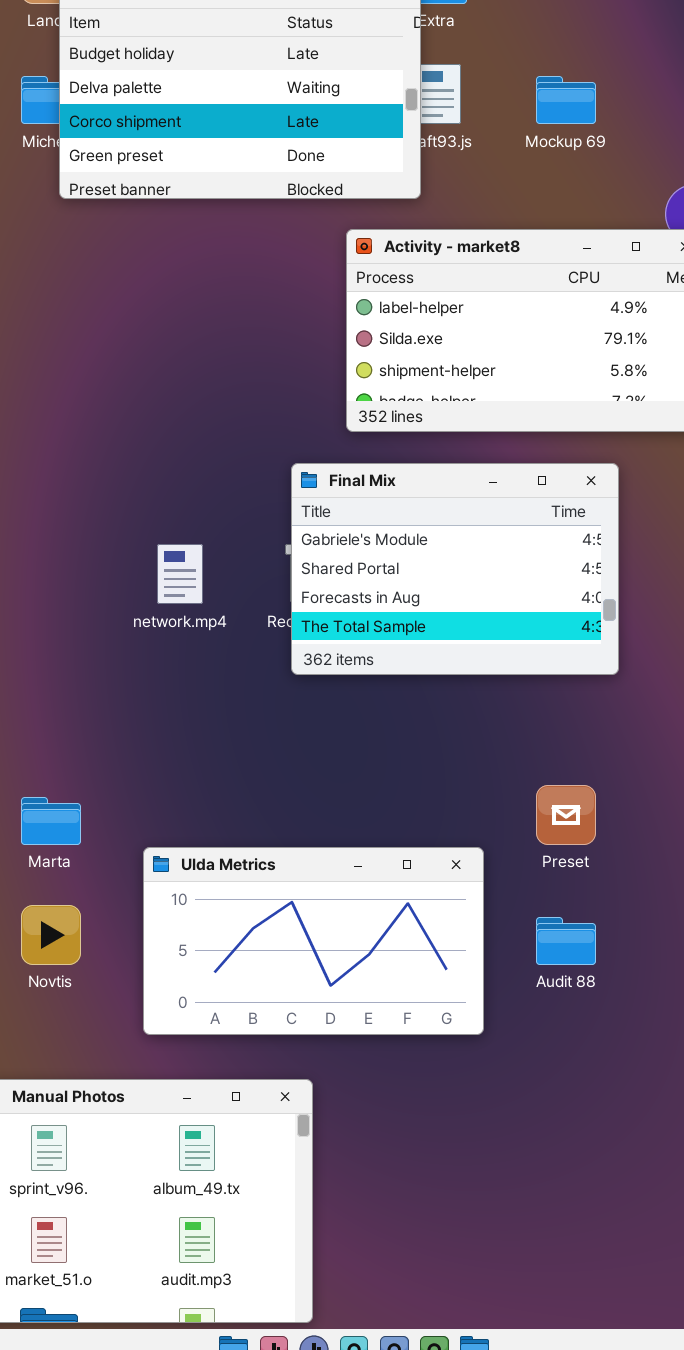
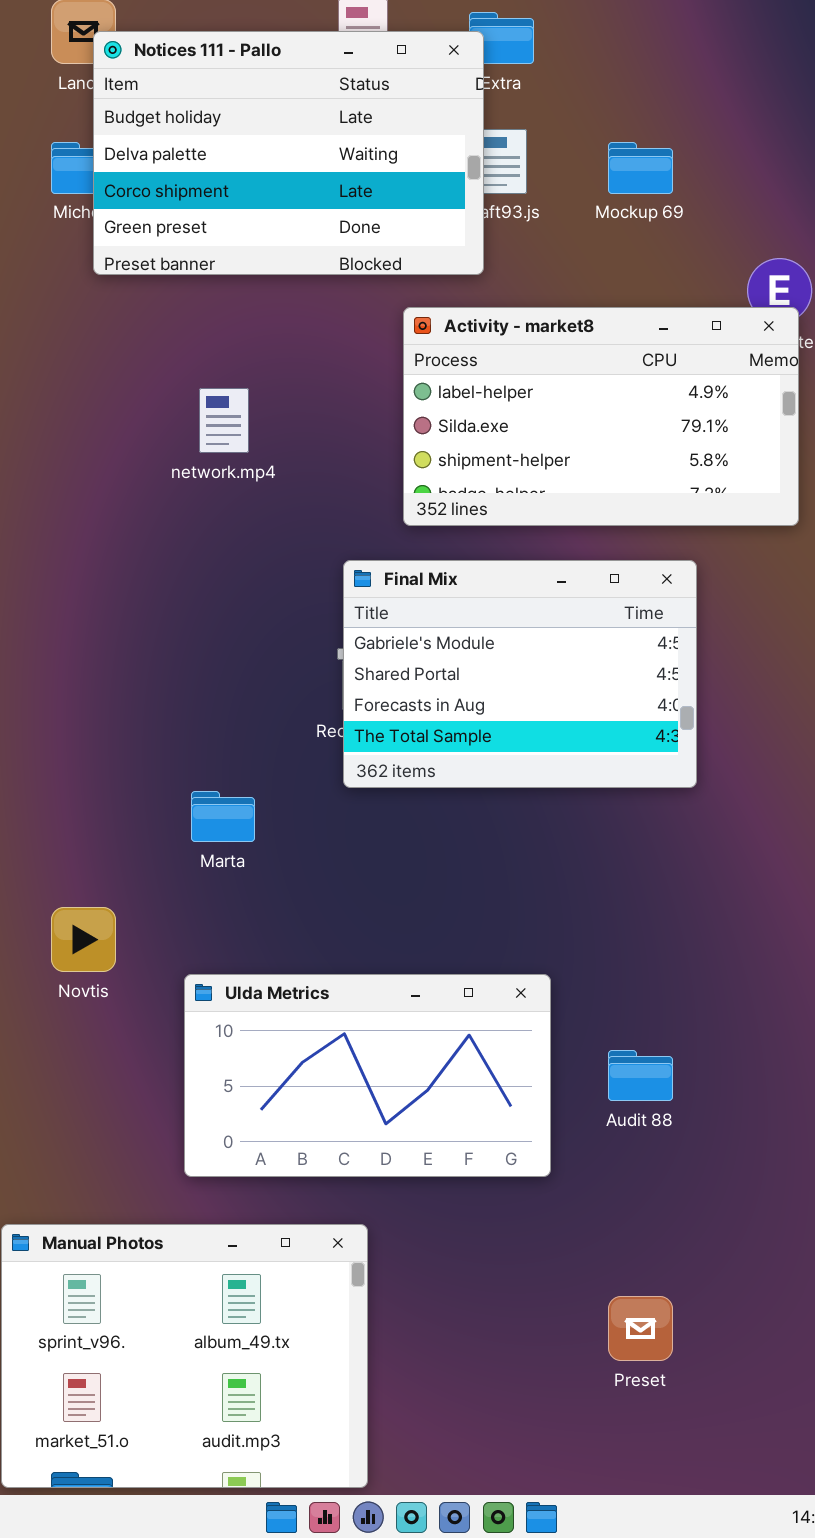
network.mp4: [157,544,203,604] -> [199,388,249,453], moved
Preset: [536,785,596,845] -> [608,1296,673,1361], moved
Marta: [21,797,81,845] -> [191,791,255,842], moved
Novtis: [21,905,81,965] -> [51,907,116,972], moved

